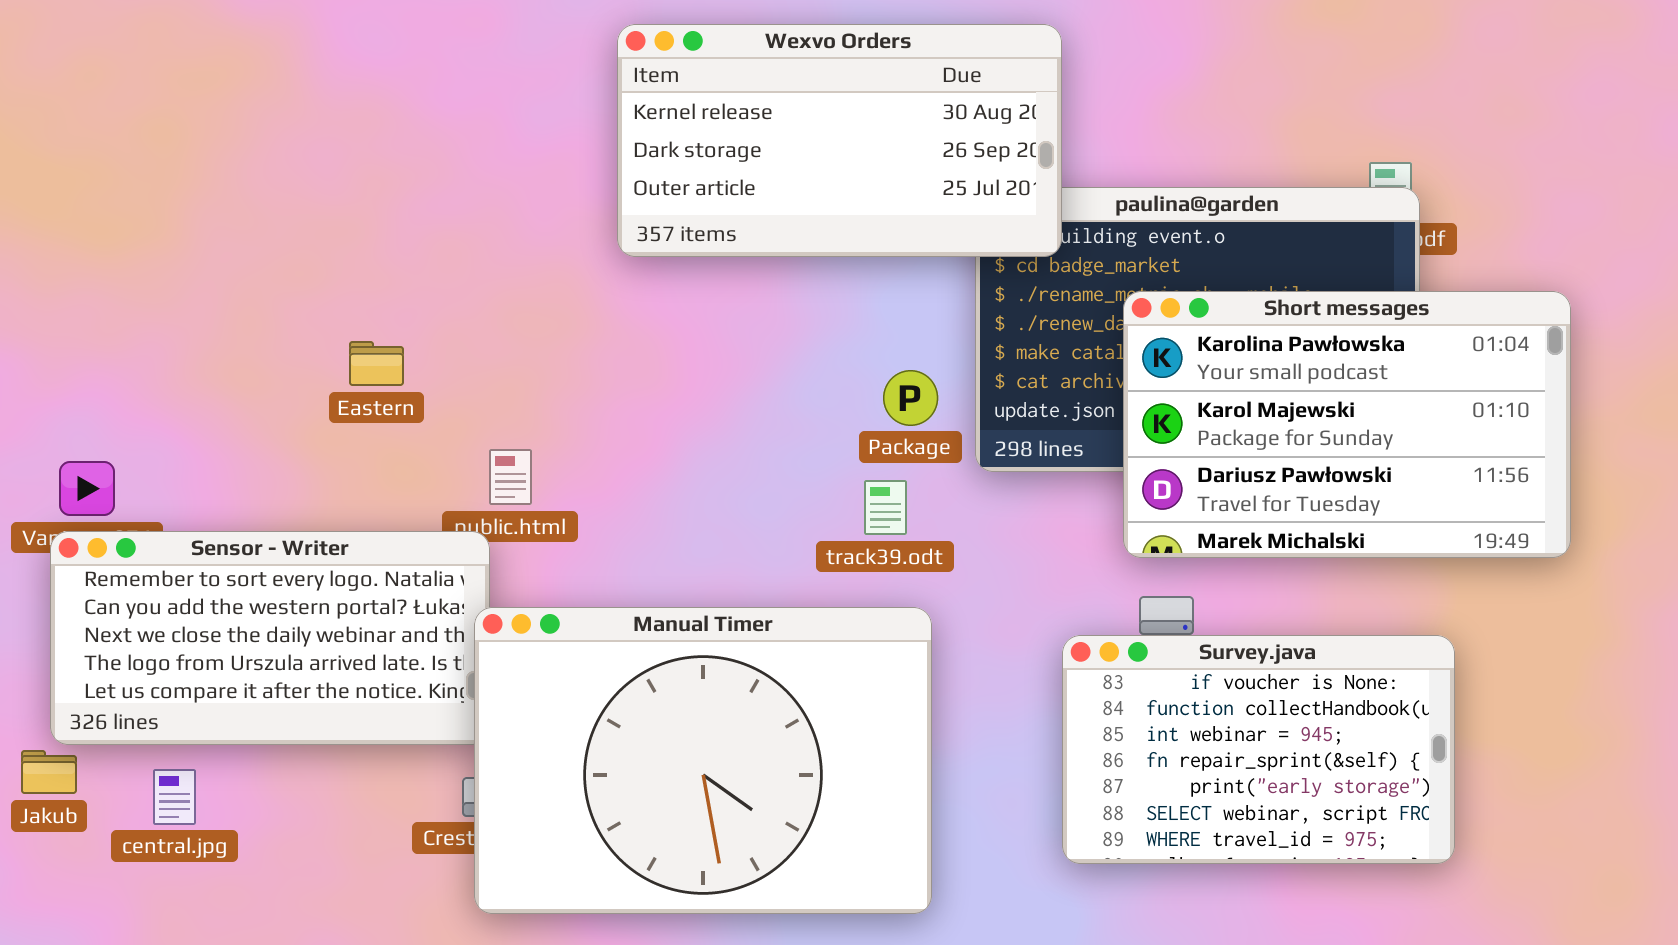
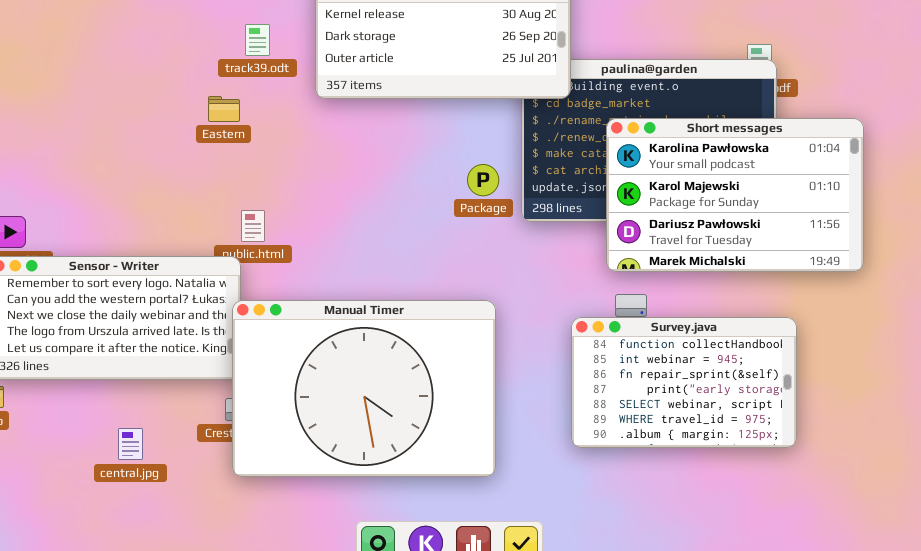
Eastern: [349,341,404,386] -> [208,96,240,122], moved
track39.odt: [864,480,907,535] -> [245,24,270,56], moved
Survey.java: [1062,635,1455,864] -> [571,317,797,448], scrolled down 1 row
central.jpg: [153,769,196,825] -> [118,428,143,460], moved

